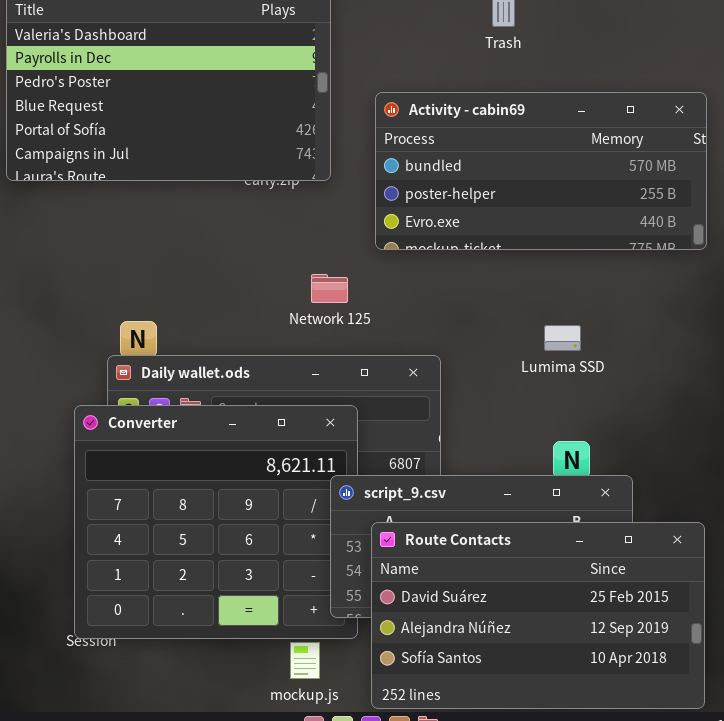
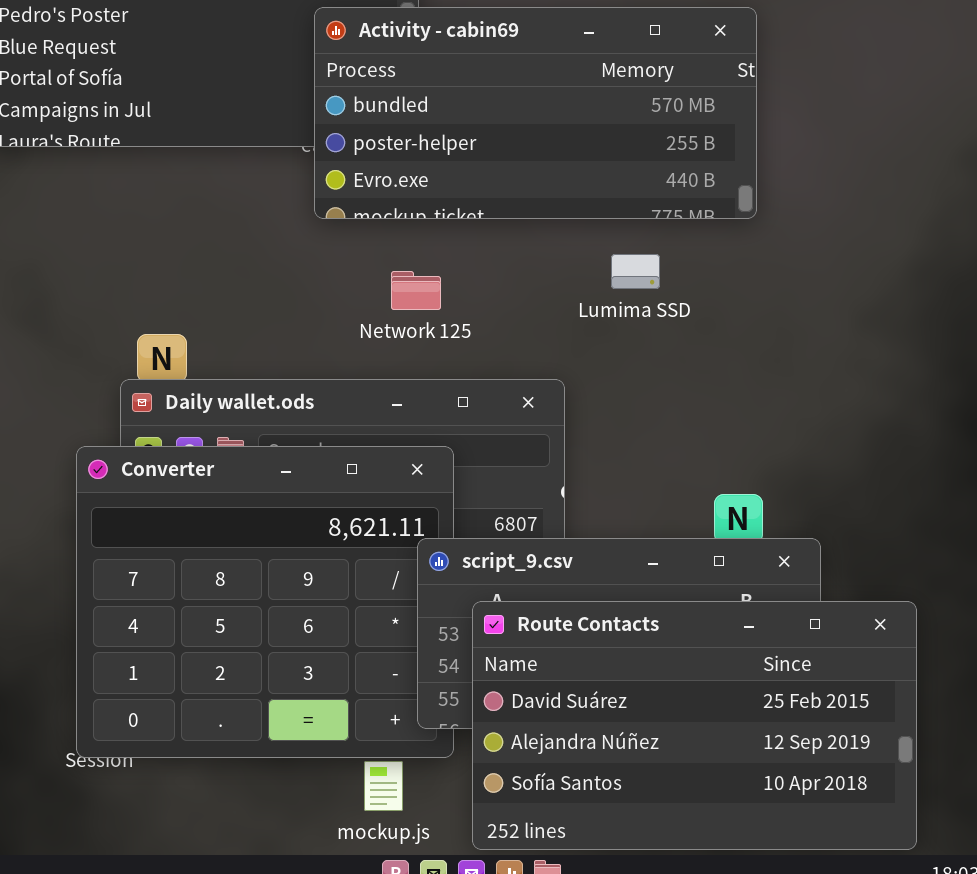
Activity - cabin69: [375,92,707,250] -> [314,7,757,219], moved
Lumima SSD: [544,325,581,351] -> [611,254,660,289], moved

